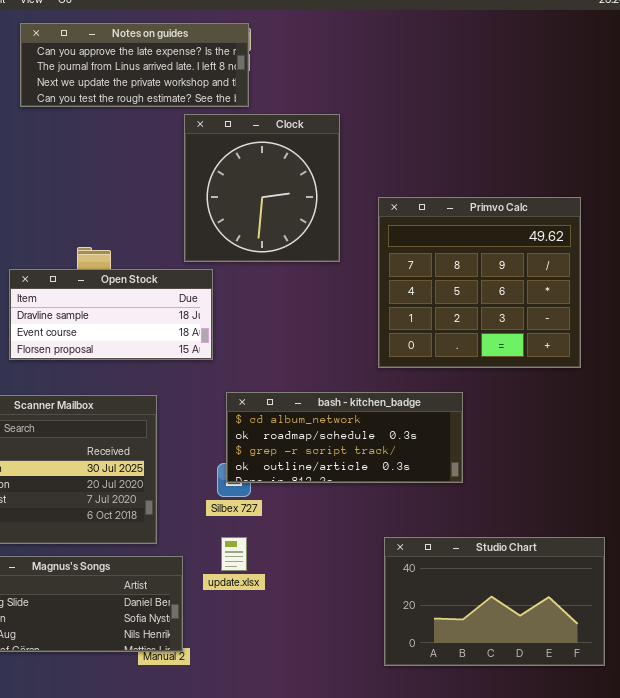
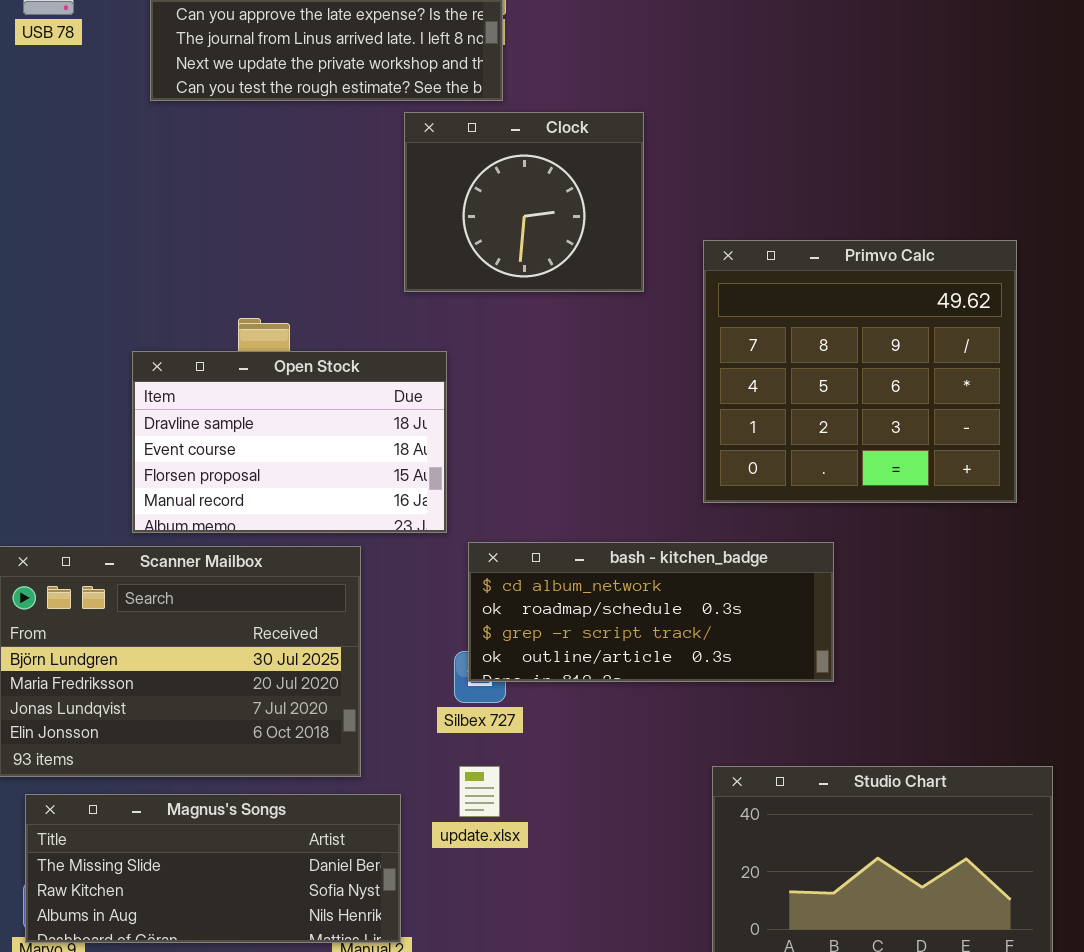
Clock: [184,114,340,262] -> [404,112,644,292], resized
Open Stock: [9,269,213,360] -> [132,351,447,533], resized

